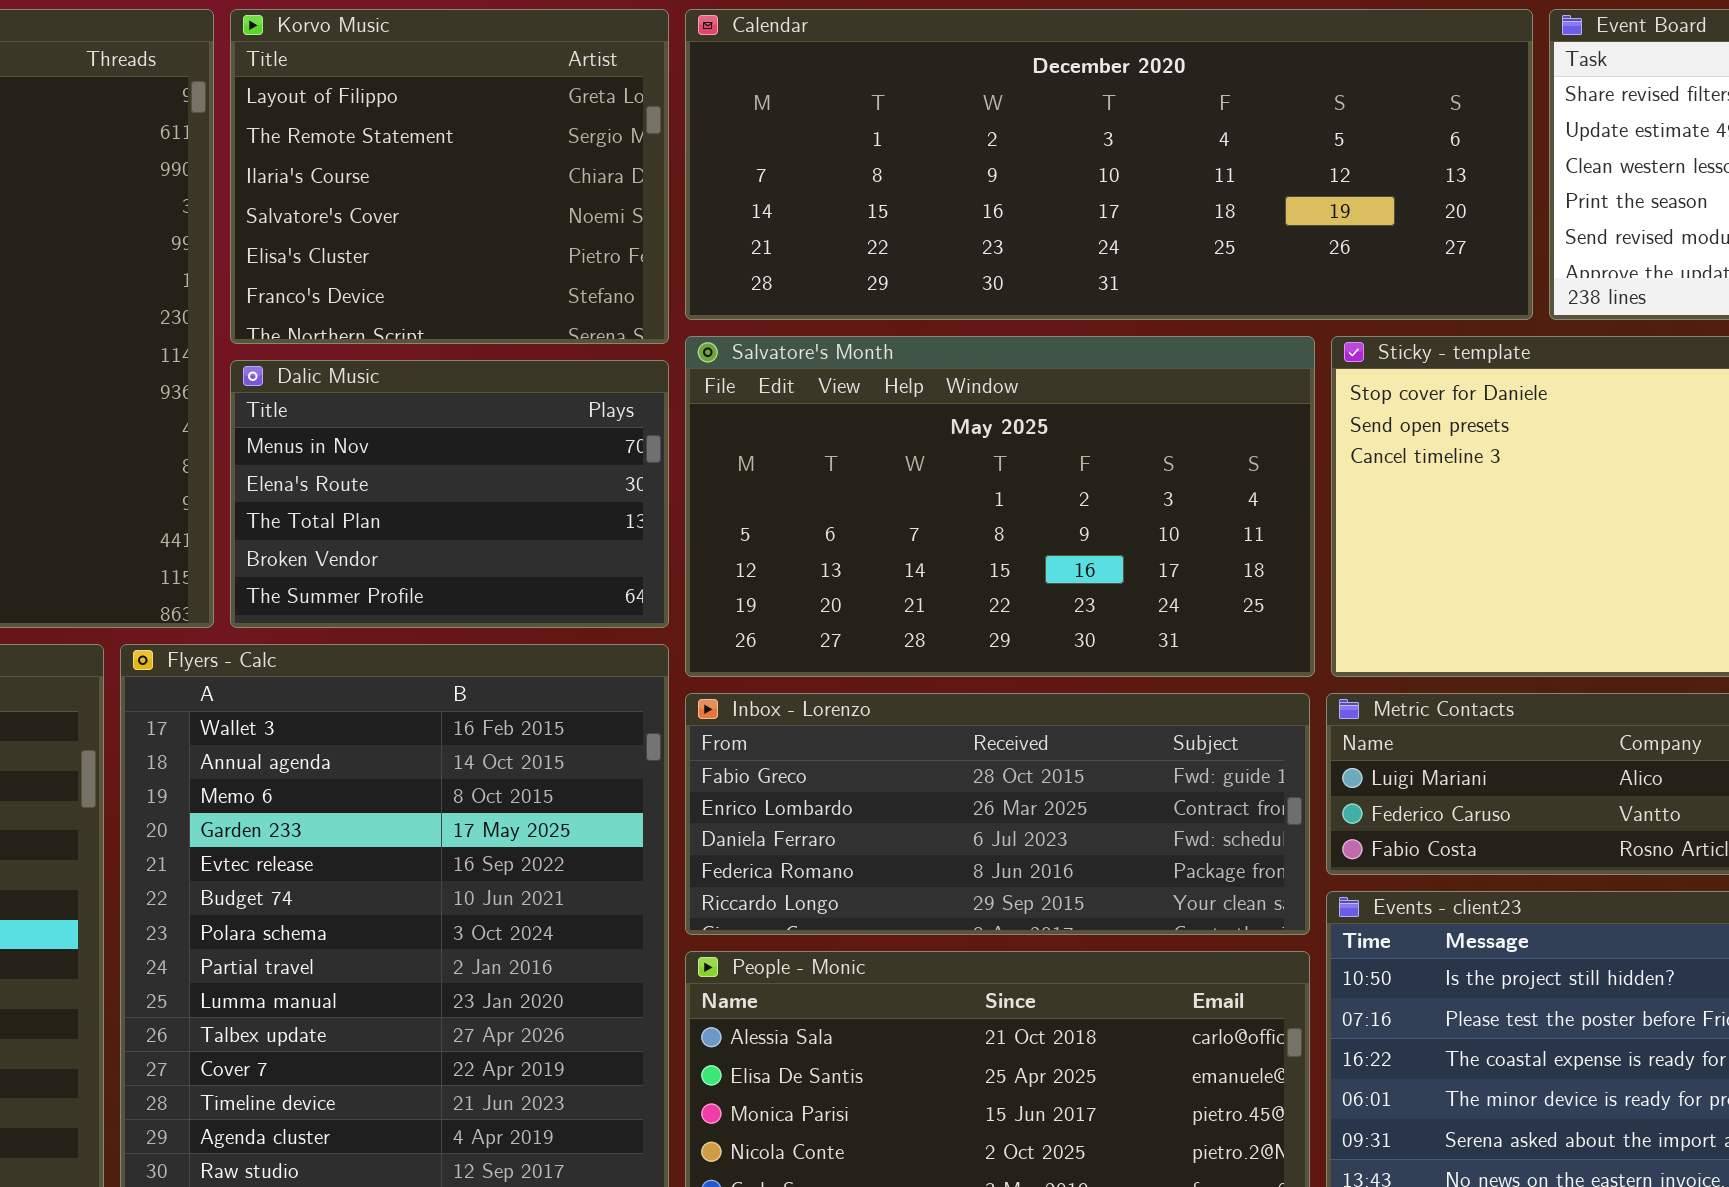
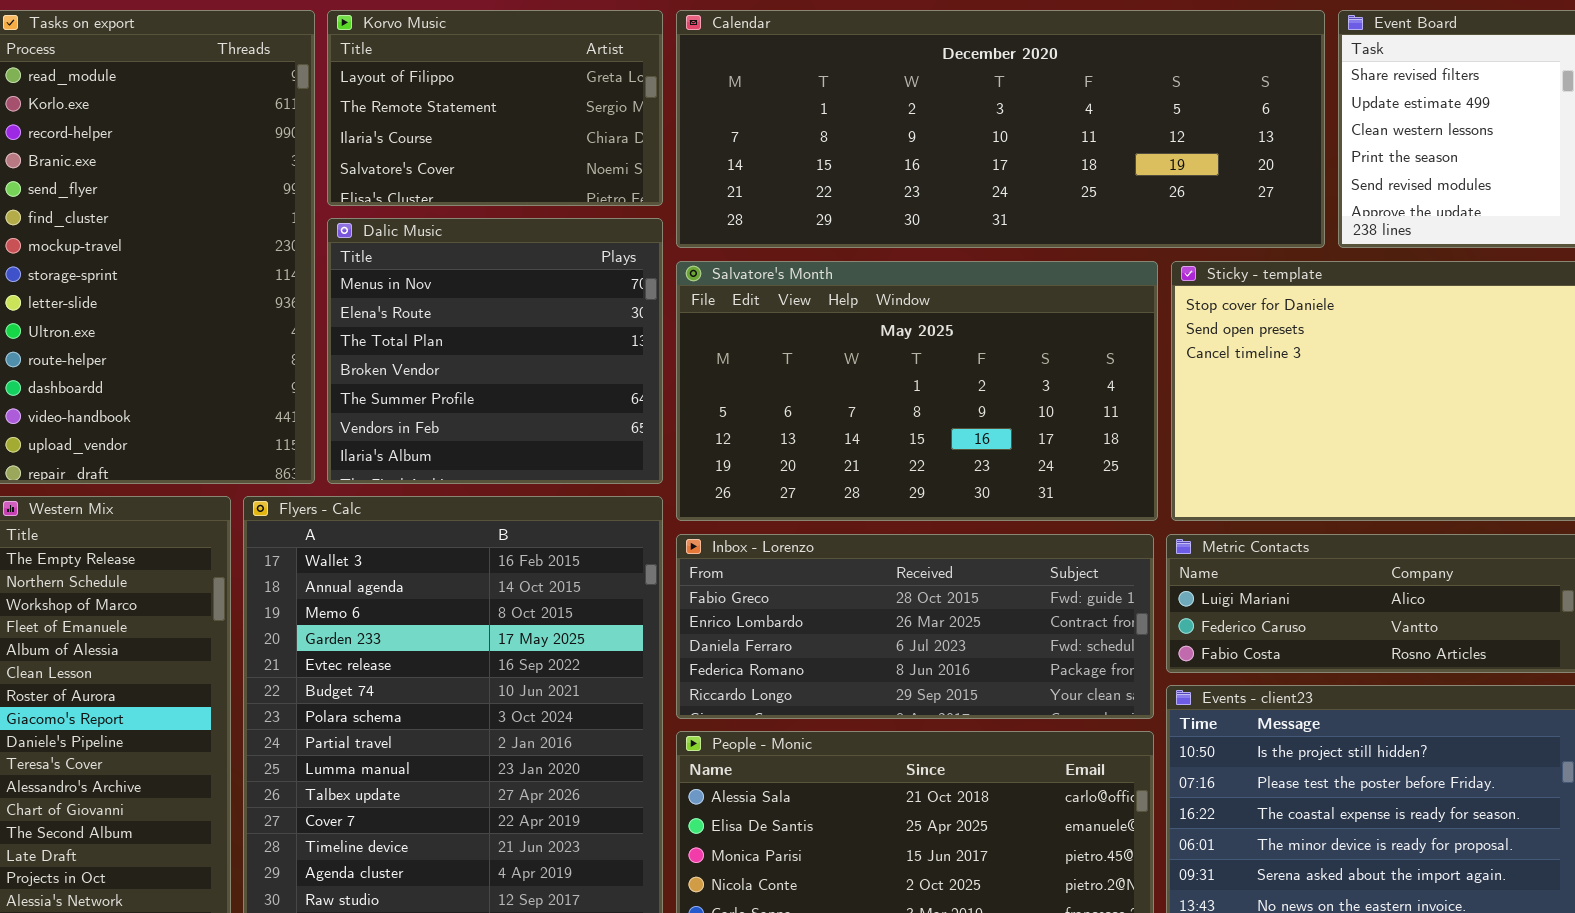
Korvo Music: [230,9,669,344] -> [327,10,663,206], resized
Dalic Music: [230,360,669,628] -> [327,218,663,484], resized

